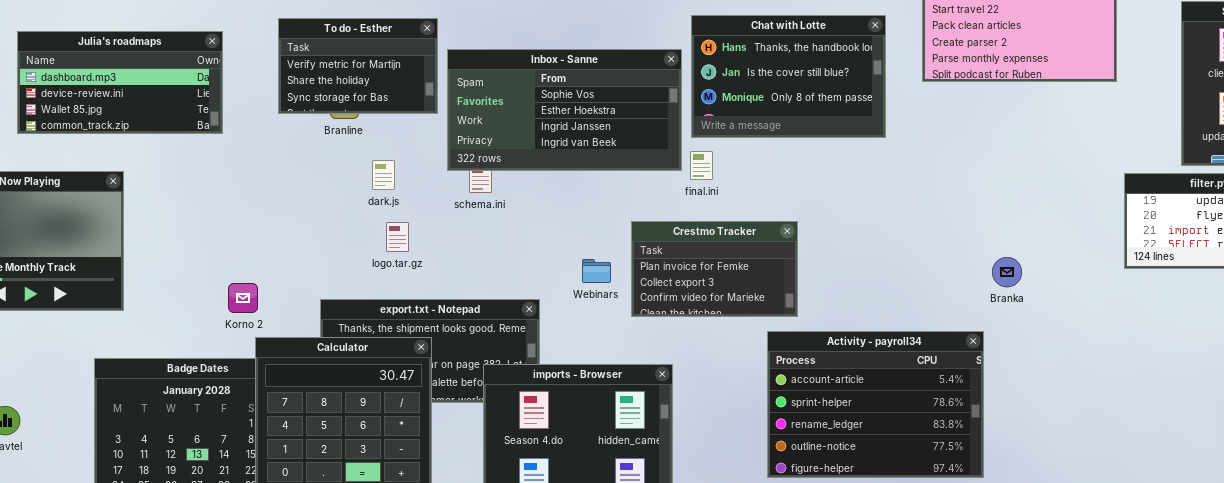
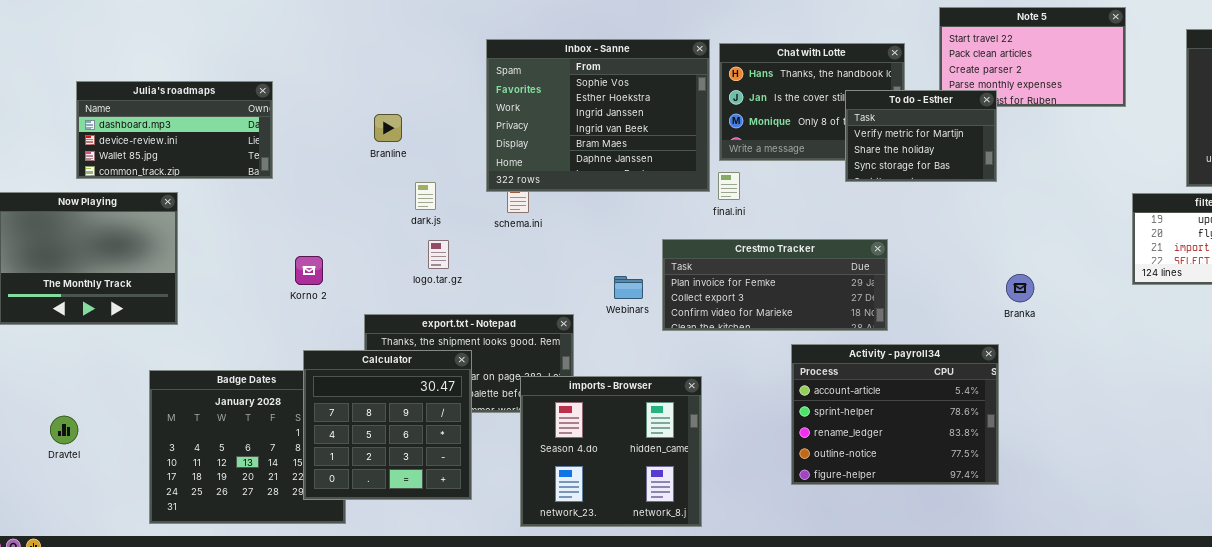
To do - Esther: [278,18,438,114] -> [845,90,997,182], moved
Julia's roadmaps: [17,31,223,134] -> [76,81,273,179], moved
Inbox - Sanne: [447,49,682,171] -> [486,39,710,192], resized
Crestmo Tracker: [631,221,798,317] -> [662,239,888,331], resized
Korno 2: [228,283,258,313] -> [295,256,323,285], moved

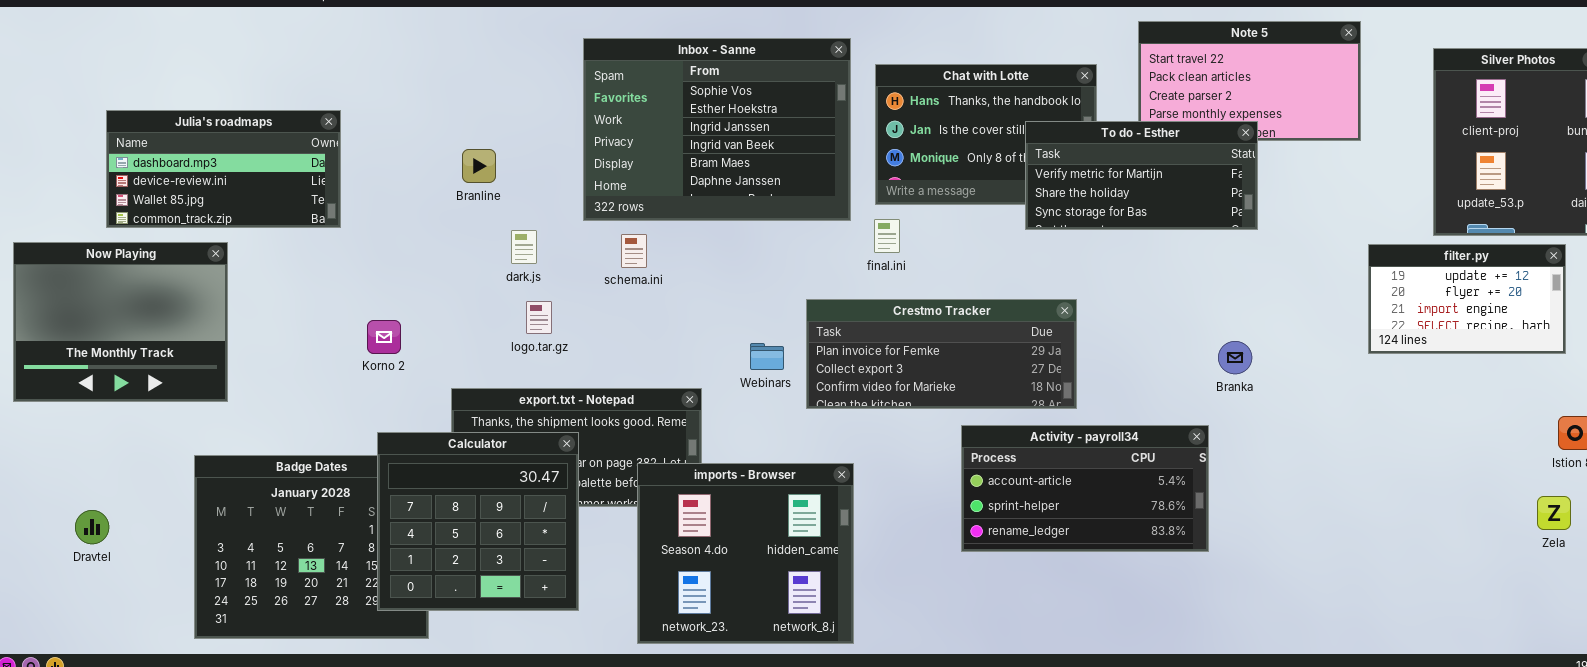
Inbox - Sanne: [486,39,710,192] -> [583,38,851,221], moved
To do - Esther: [845,90,997,182] -> [1025,121,1258,230], resized
Activity - payroll34: [791,344,999,485] -> [961,425,1209,552], resized

